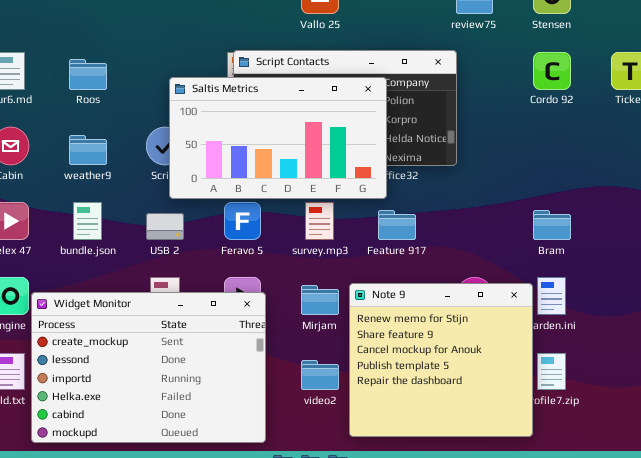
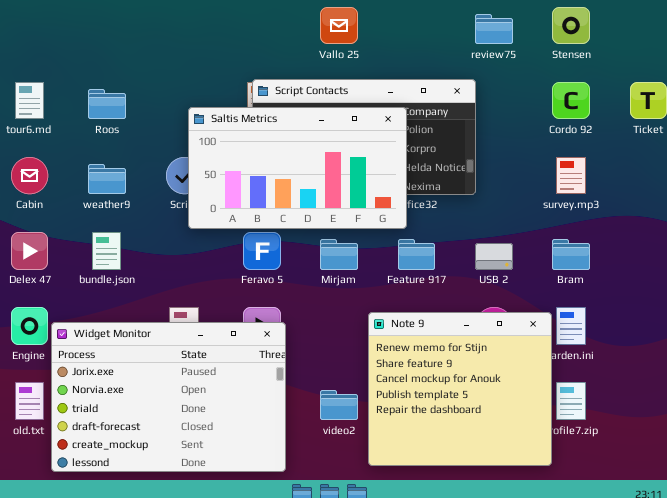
survey.mp3: [305,202,334,240] -> [556,157,586,194], moved
USB 2: [146,213,184,240] -> [475,243,513,270], moved
Mirjam: [301,285,339,315] -> [320,239,358,270], moved
Widget Monitor: [31,292,266,443] -> [51,322,286,472], scrolled up 4 rows

